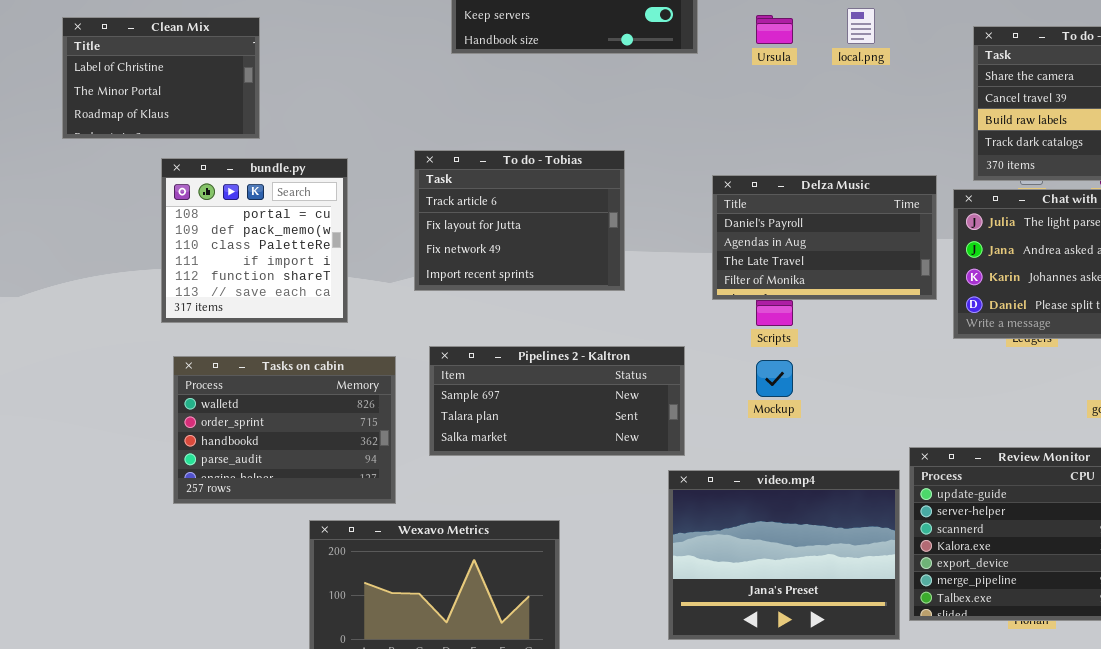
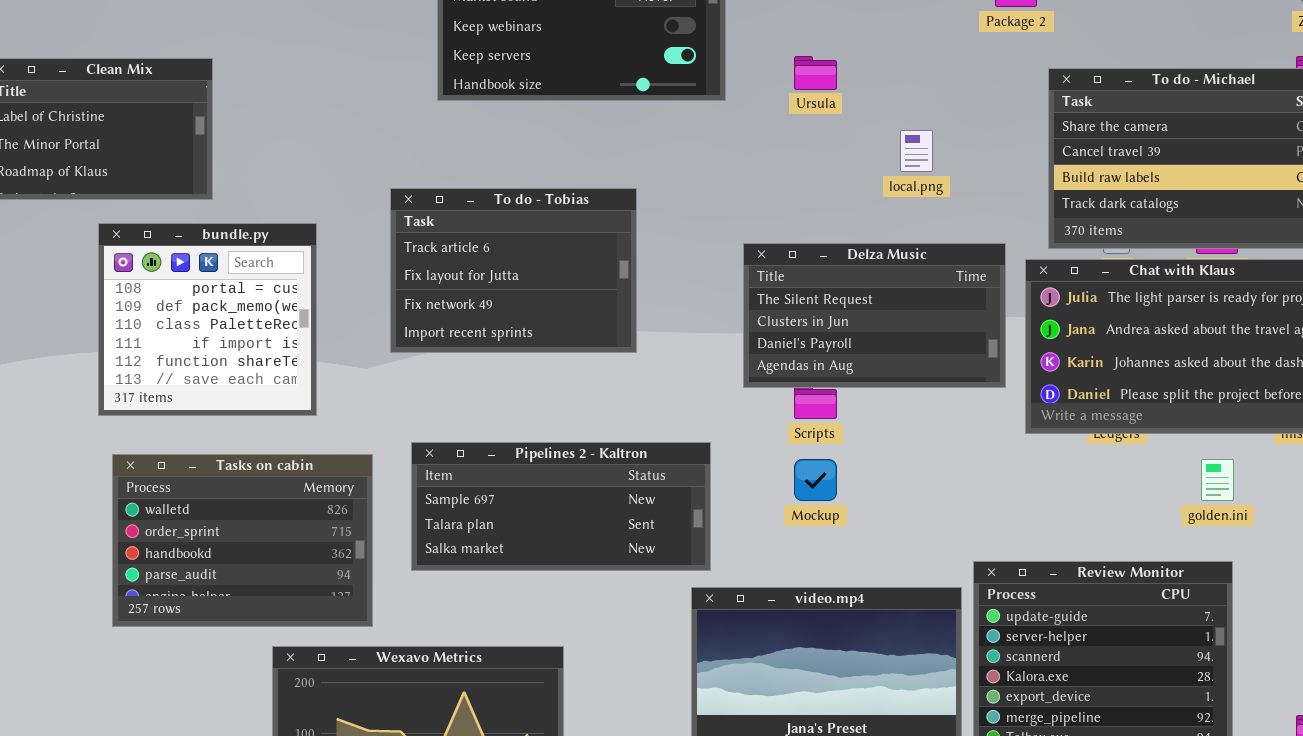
local.png: [847,8,875,44] -> [900,130,933,172], moved
To do - Tobias: [414,150,625,291] -> [390,188,637,353], moved
Delza Music: [712,175,937,300] -> [743,243,1006,388], scrolled up 2 rows

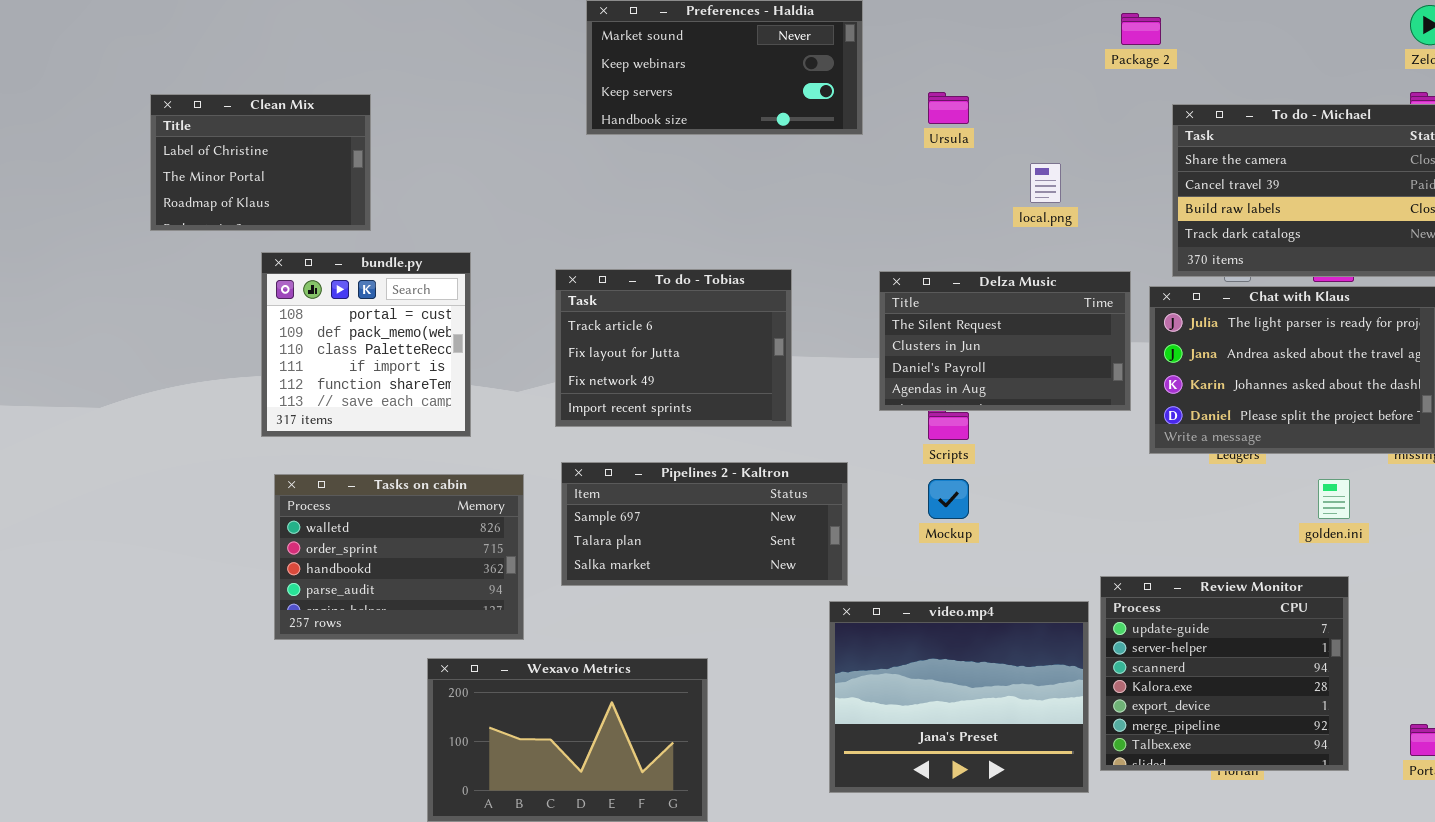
To do - Tobias: [390,188,637,353] -> [555,269,792,427], moved

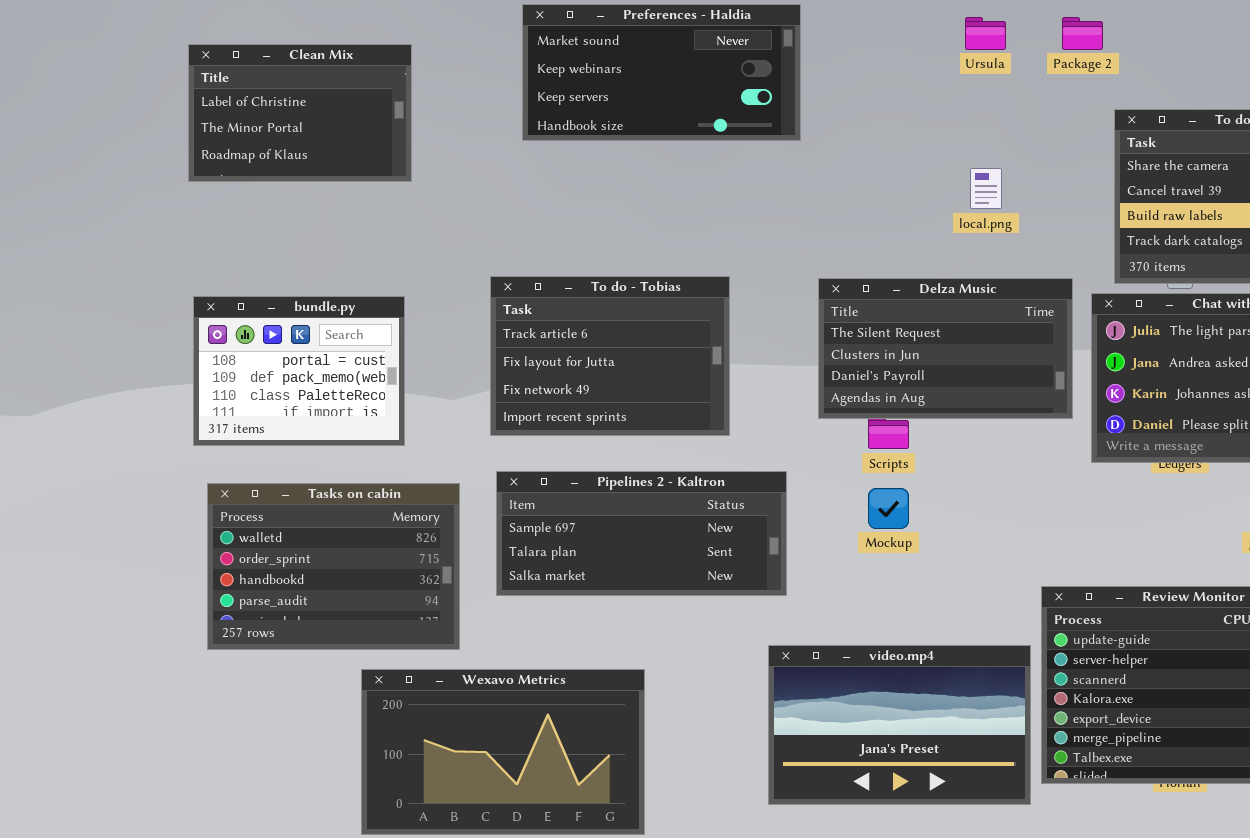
Ursula: [928,92,969,124] -> [965,17,1006,50], moved
Clean Mix: [150,94,371,231] -> [188,44,412,182], moved
bundle.py: [261,252,471,437] -> [193,296,405,446], resized
video.mp4: [829,601,1089,793] -> [768,645,1031,805], resized

